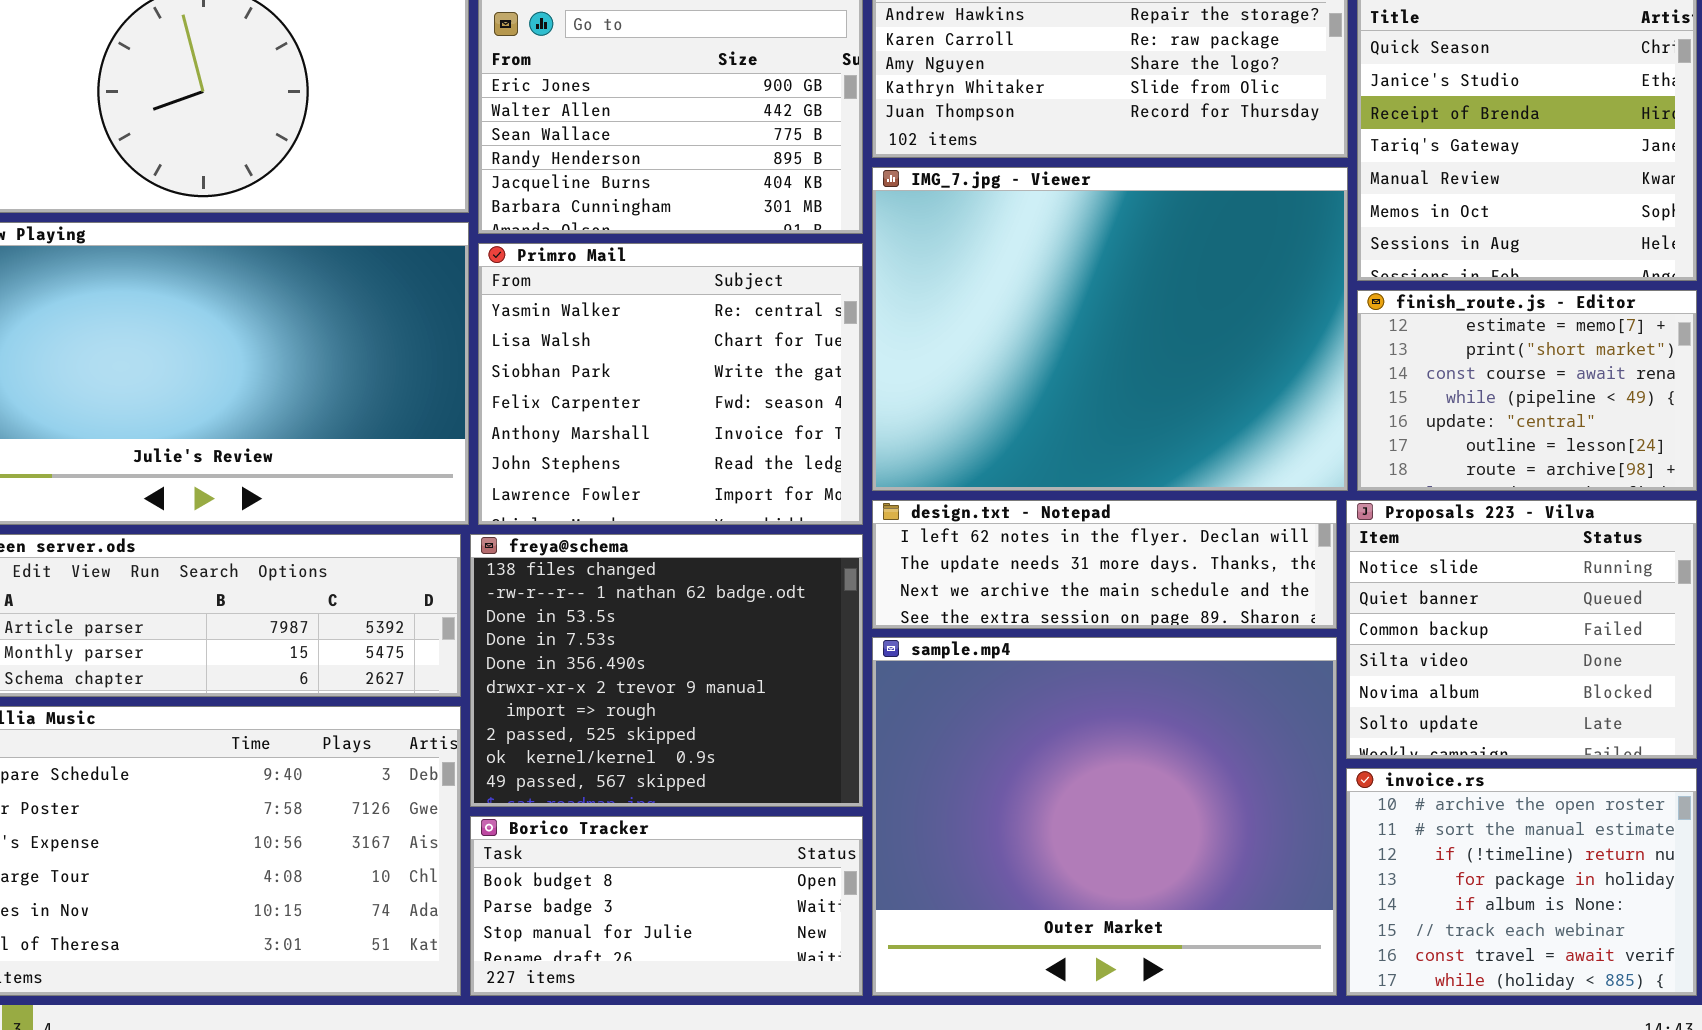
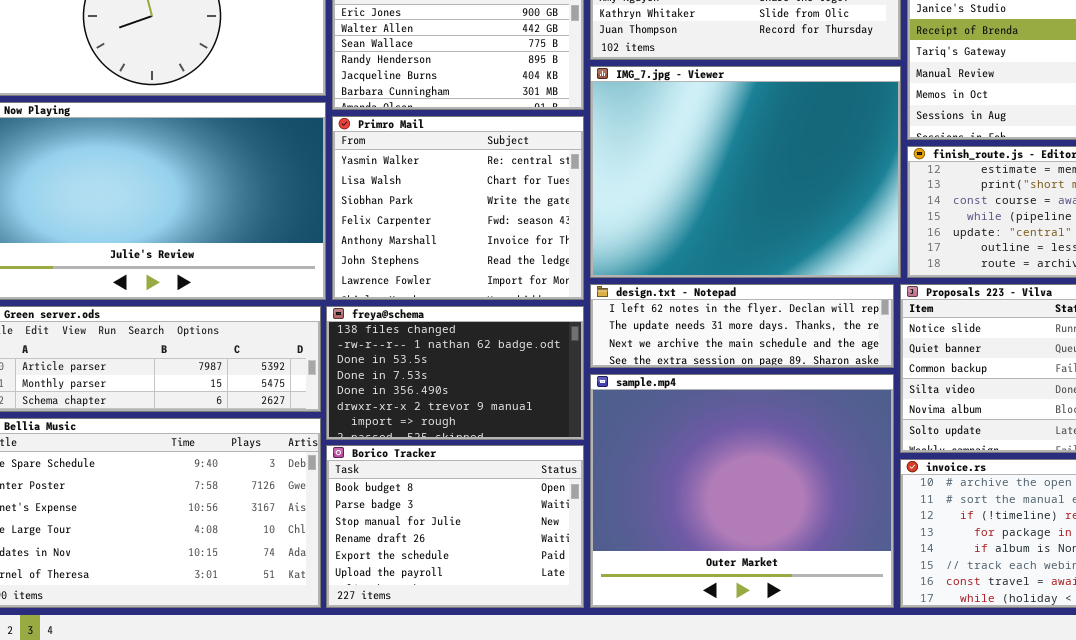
freya@schema: [470,534,863,807] -> [326,306,584,440], resized
Borico Tracker: [470,816,863,996] -> [326,445,584,608], resized

